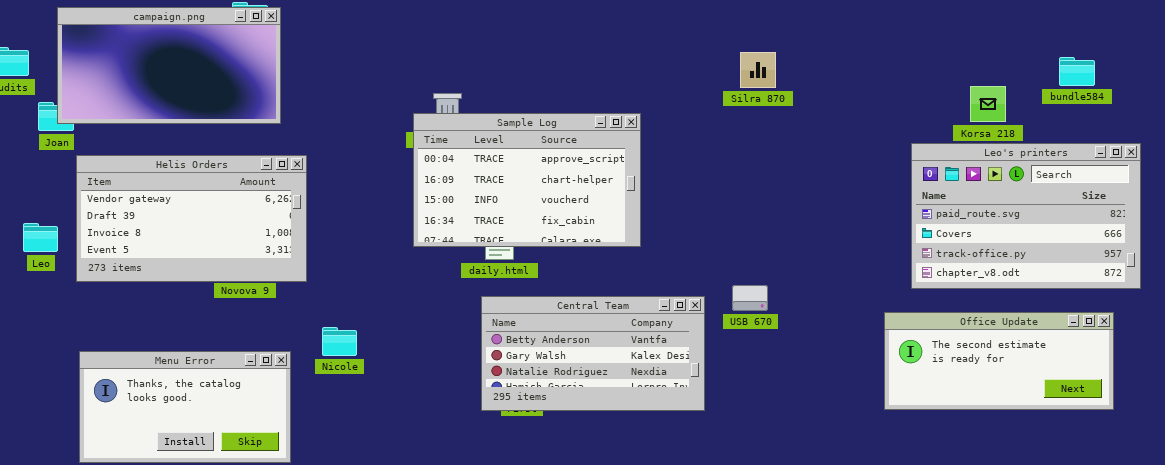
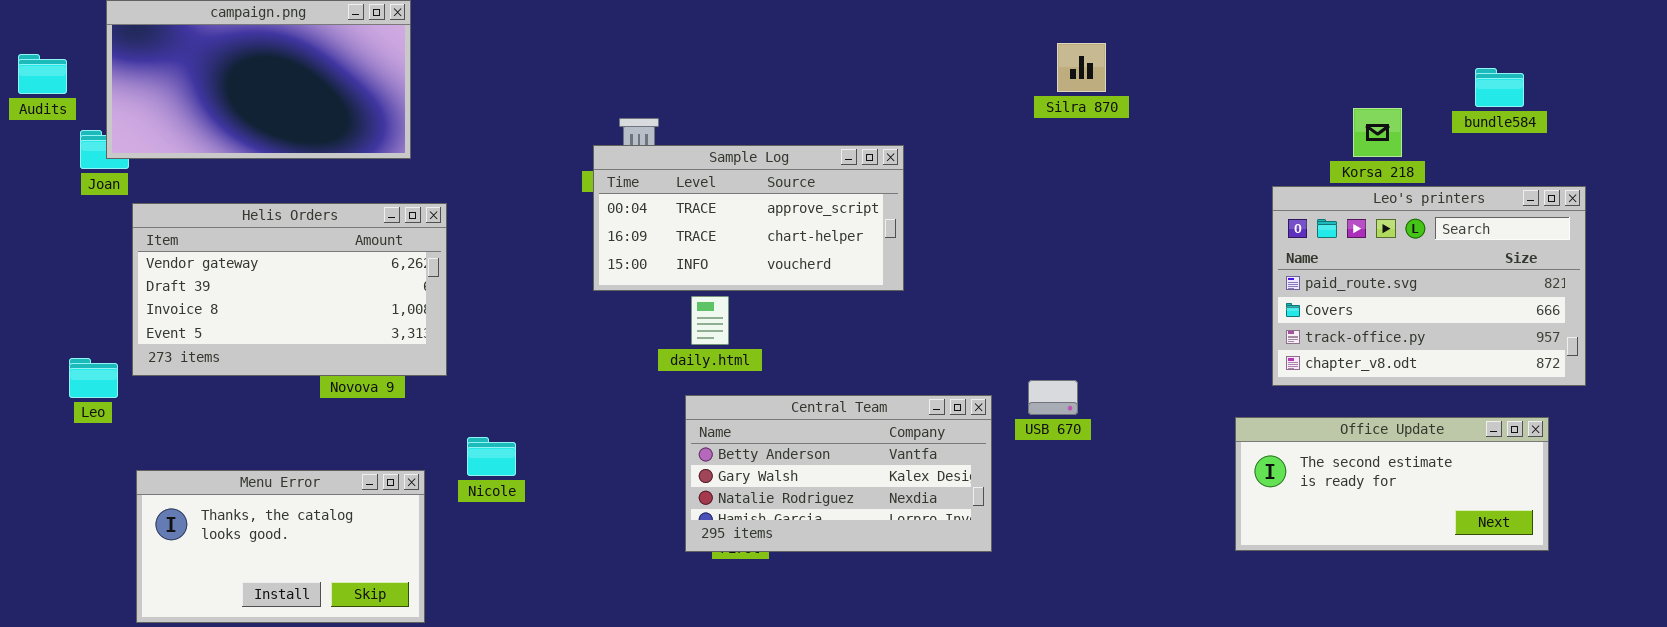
Silra 870: [740,52,776,88] -> [1057,43,1106,92], moved
Sample Log: [413,113,641,247] -> [593,145,904,291], resized
Leo: [23,223,58,252] -> [69,358,118,398], moved

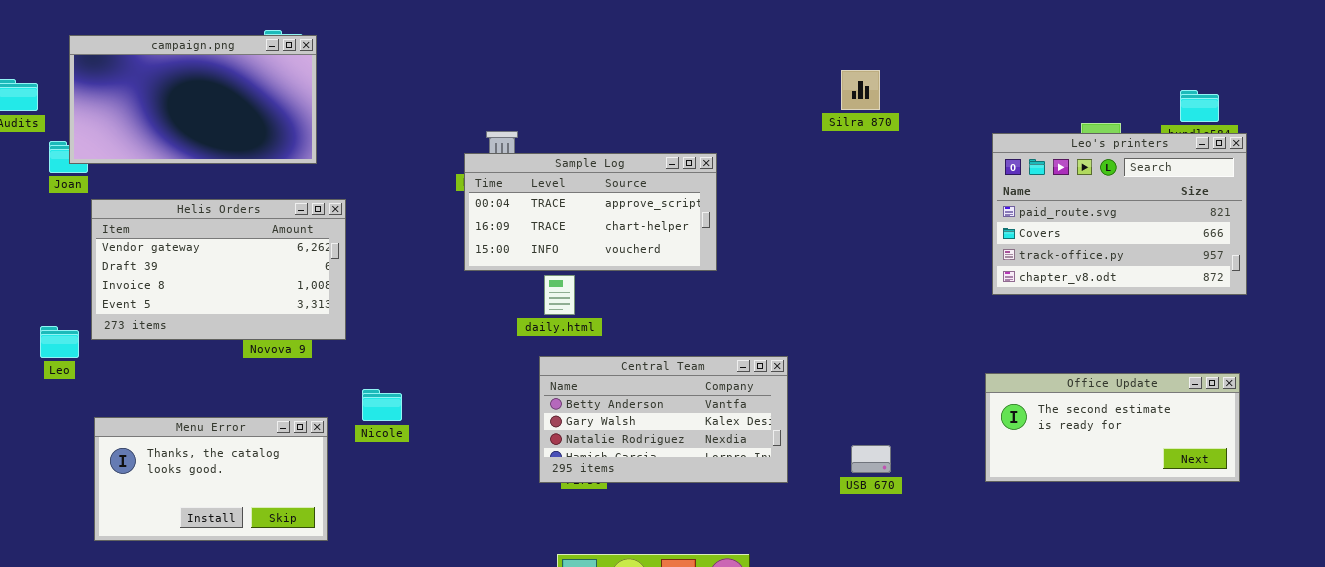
Leo's printers: [1272,186,1586,386] -> [992,133,1247,295], moved
USB 670: [1028,380,1078,415] -> [851,445,891,473], moved

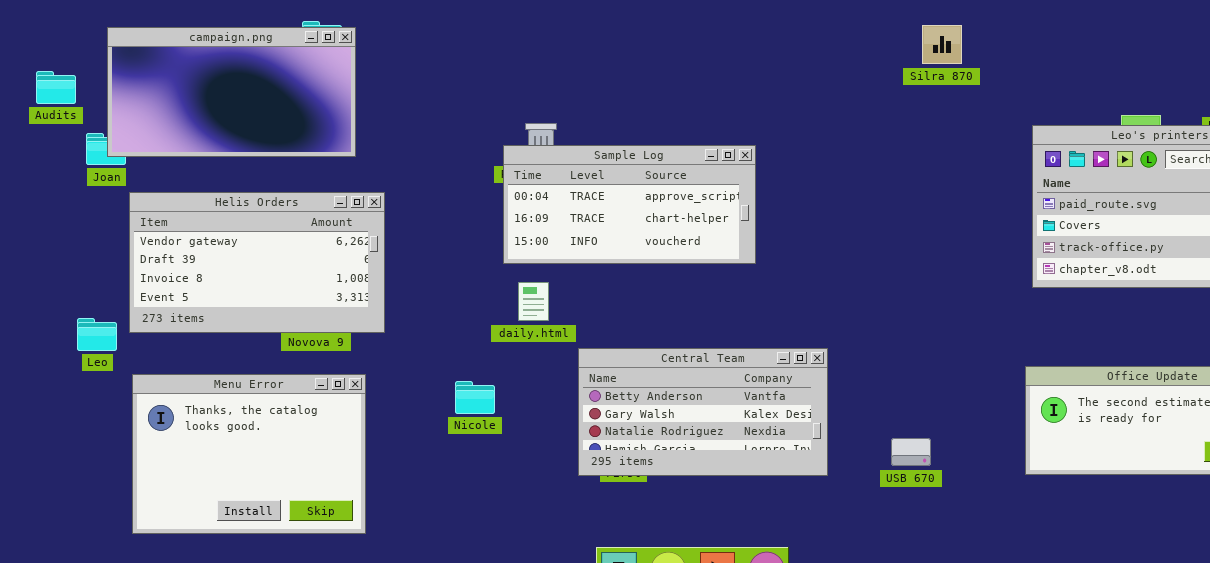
Silra 870: [841,70,880,110] -> [922,25,962,64], moved
daily.html: [544,275,575,315] -> [518,282,549,321], moved
Nicole: [362,389,402,421] -> [455,381,495,414], moved
Menu Error: [94,417,328,541] -> [132,374,366,534], resized

